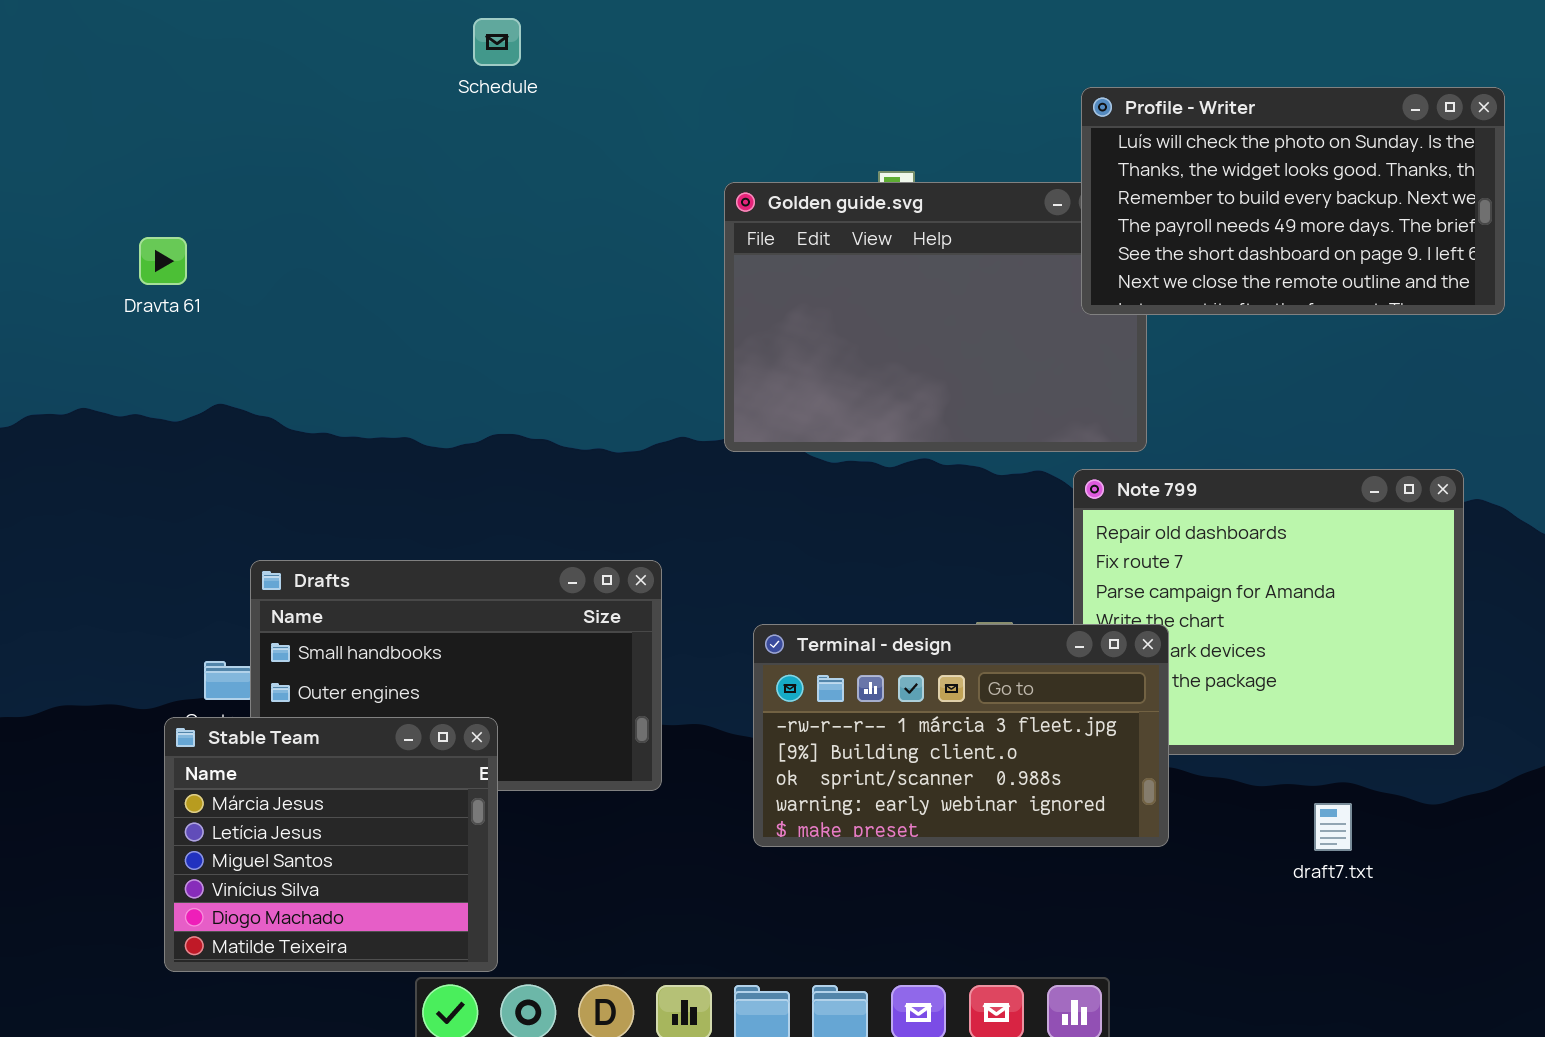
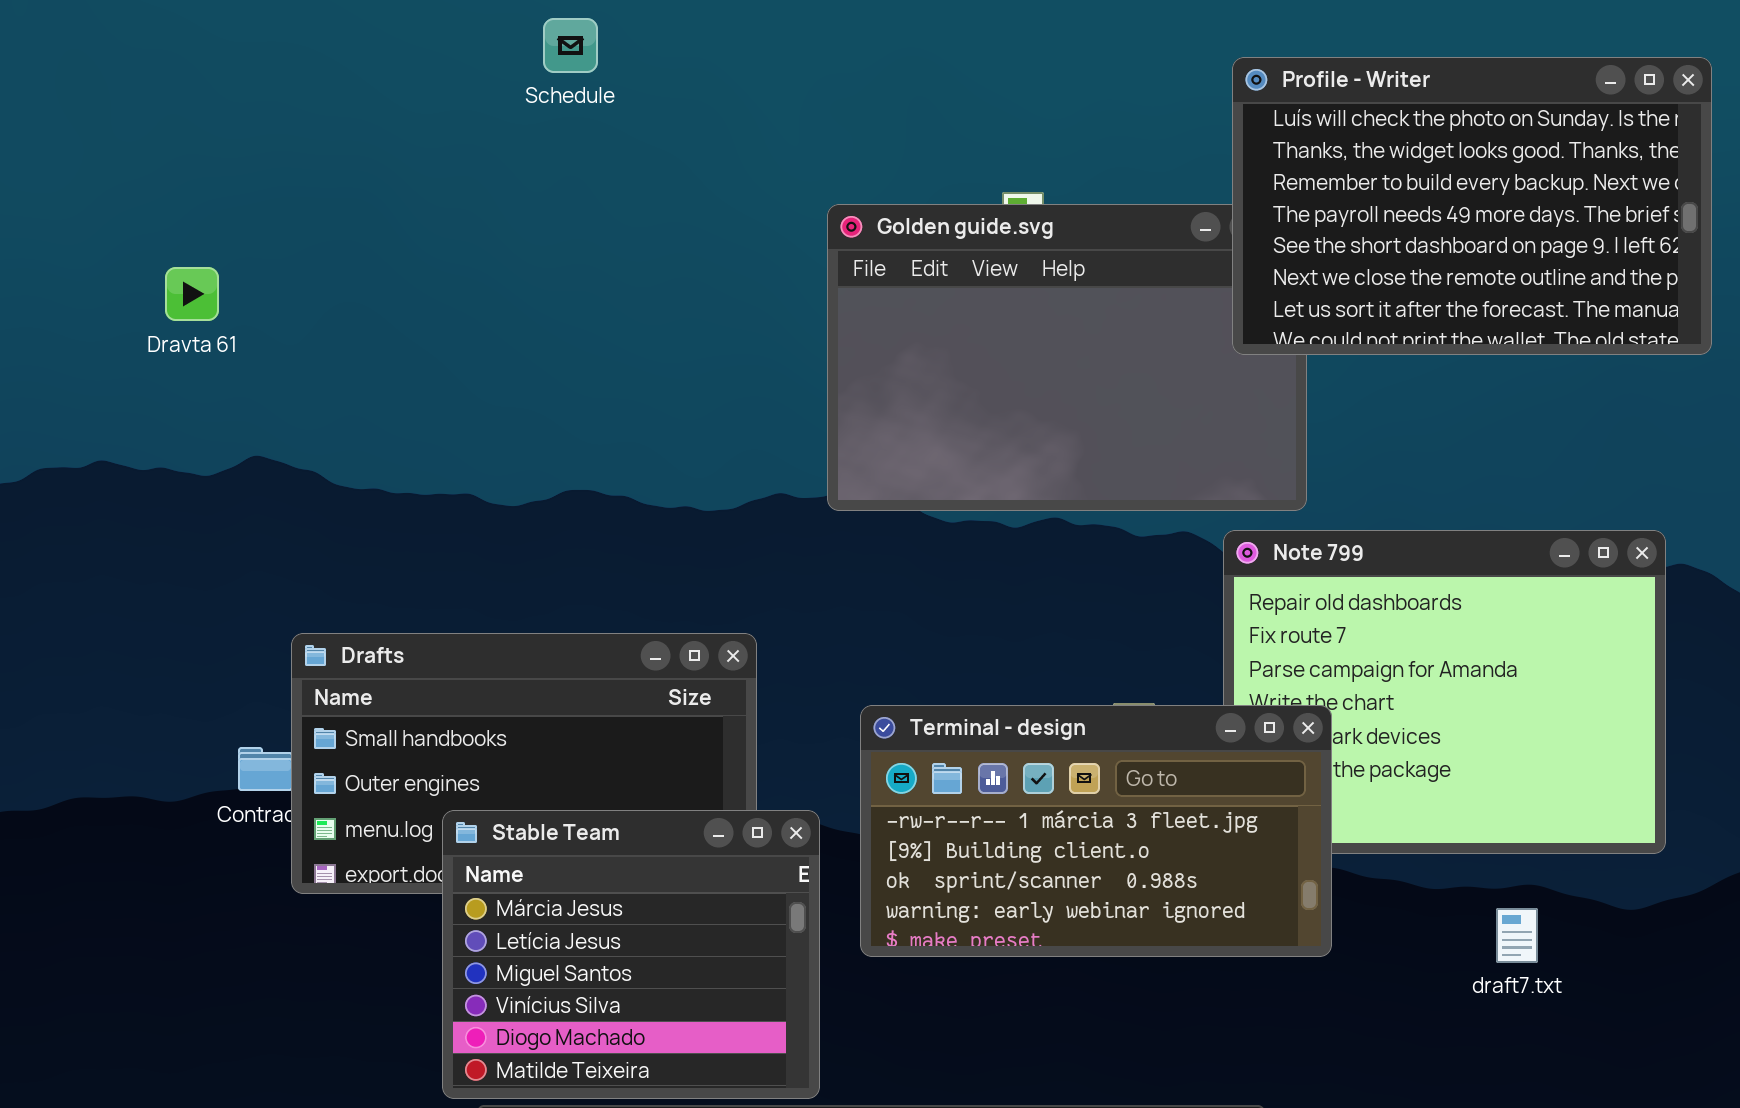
Profile - Writer: [1081,87,1505,315] -> [1232,57,1712,355], resized
Stable Team: [164,717,498,972] -> [442,810,820,1099], moved

